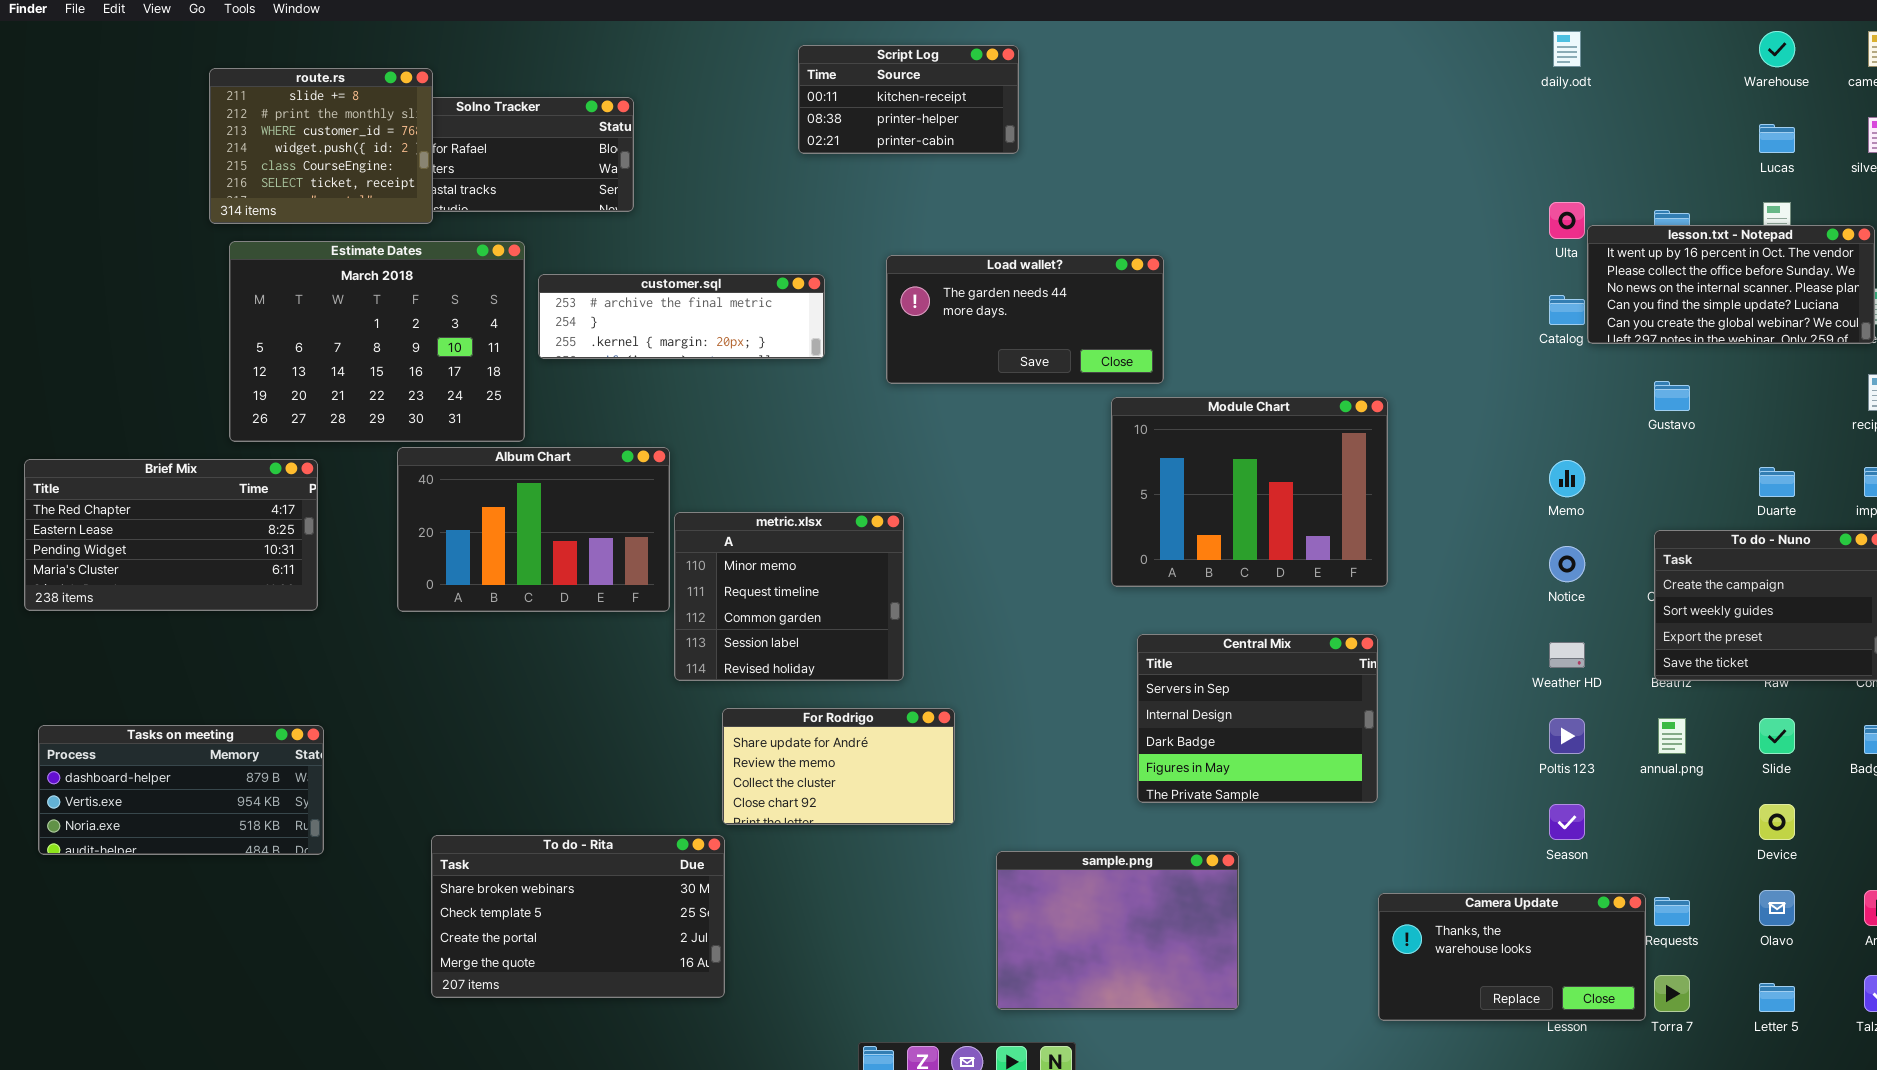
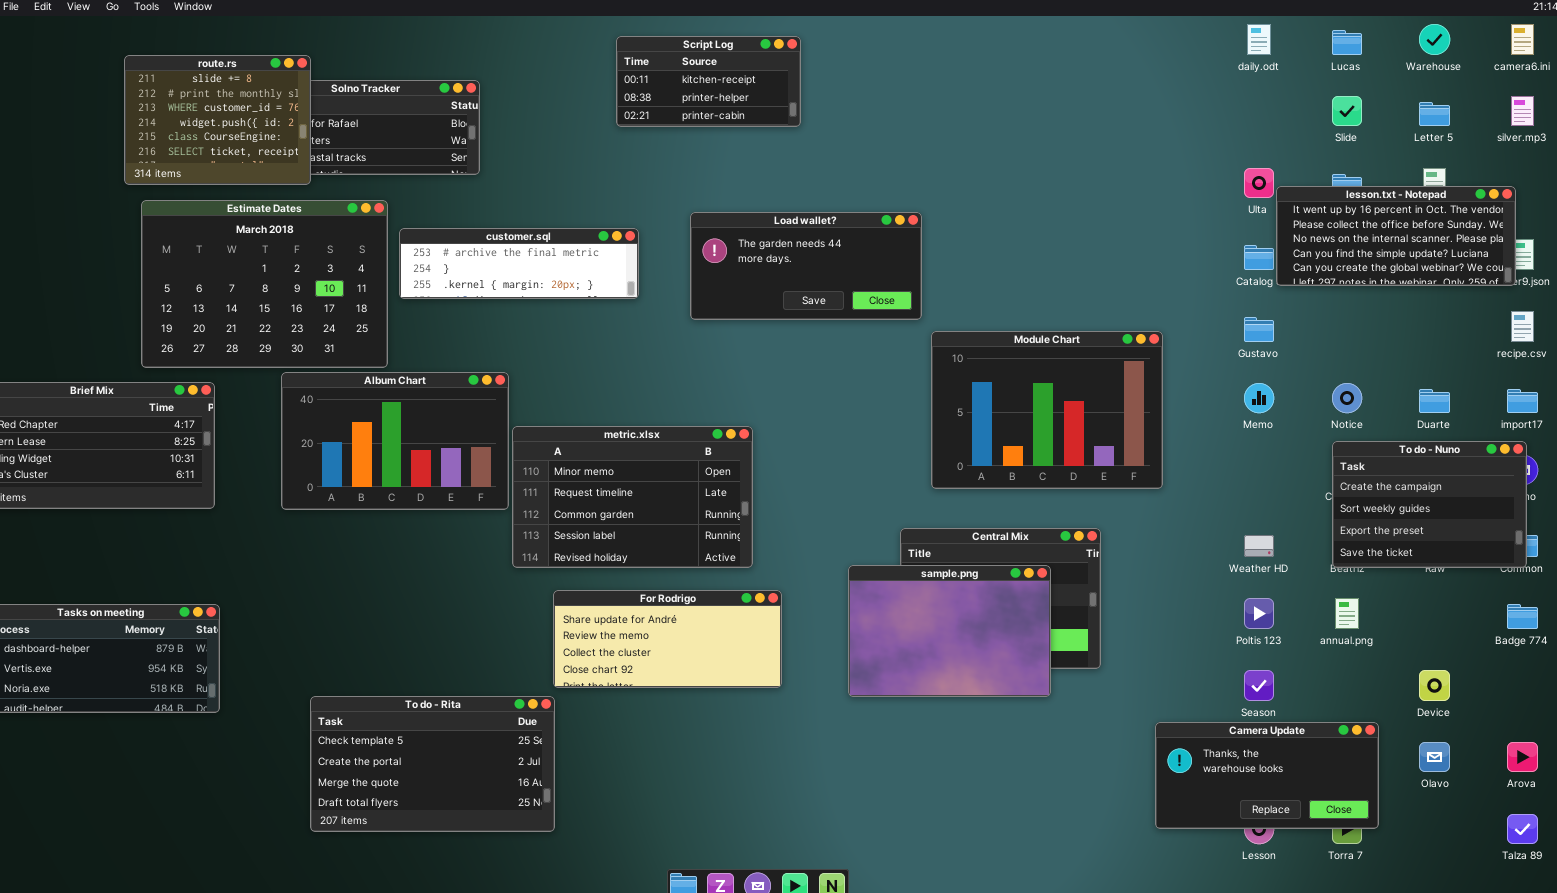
Lucas: [1759,124,1795,153] -> [1332,30,1362,55], moved
Gustavo: [1654,381,1690,411] -> [1244,317,1274,342], moved
Module Chart: [1111,397,1388,587] -> [931,331,1163,489], moved
metric.xlsx: [674,512,904,681] -> [512,426,753,568], resized
Notice: [1549,546,1585,582] -> [1332,383,1362,413], moved
For Rodrigo: [722,708,955,825] -> [553,590,782,688], resized
Slide: [1759,718,1795,754] -> [1332,96,1362,126], moved
To do - Rita: [431,835,725,998] -> [310,696,555,832], scrolled down 1 row
sample.png: [996,851,1239,1010] -> [848,565,1051,697], moved
Camera Update: [1378,893,1646,1021] -> [1155,722,1379,829], moved
Letter 5: [1759,983,1795,1012] -> [1419,102,1450,126], moved

